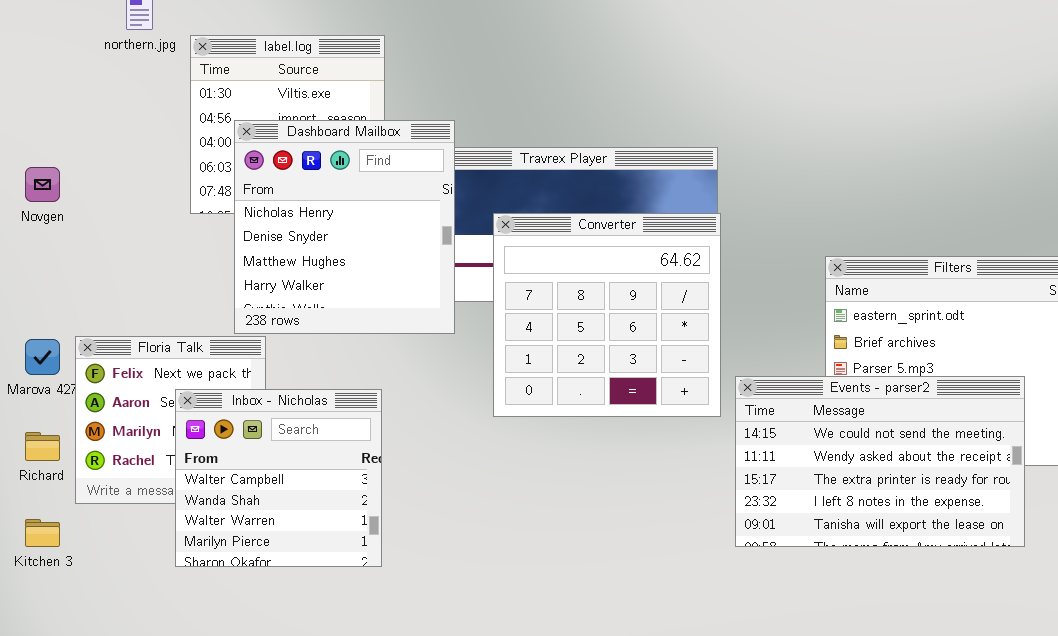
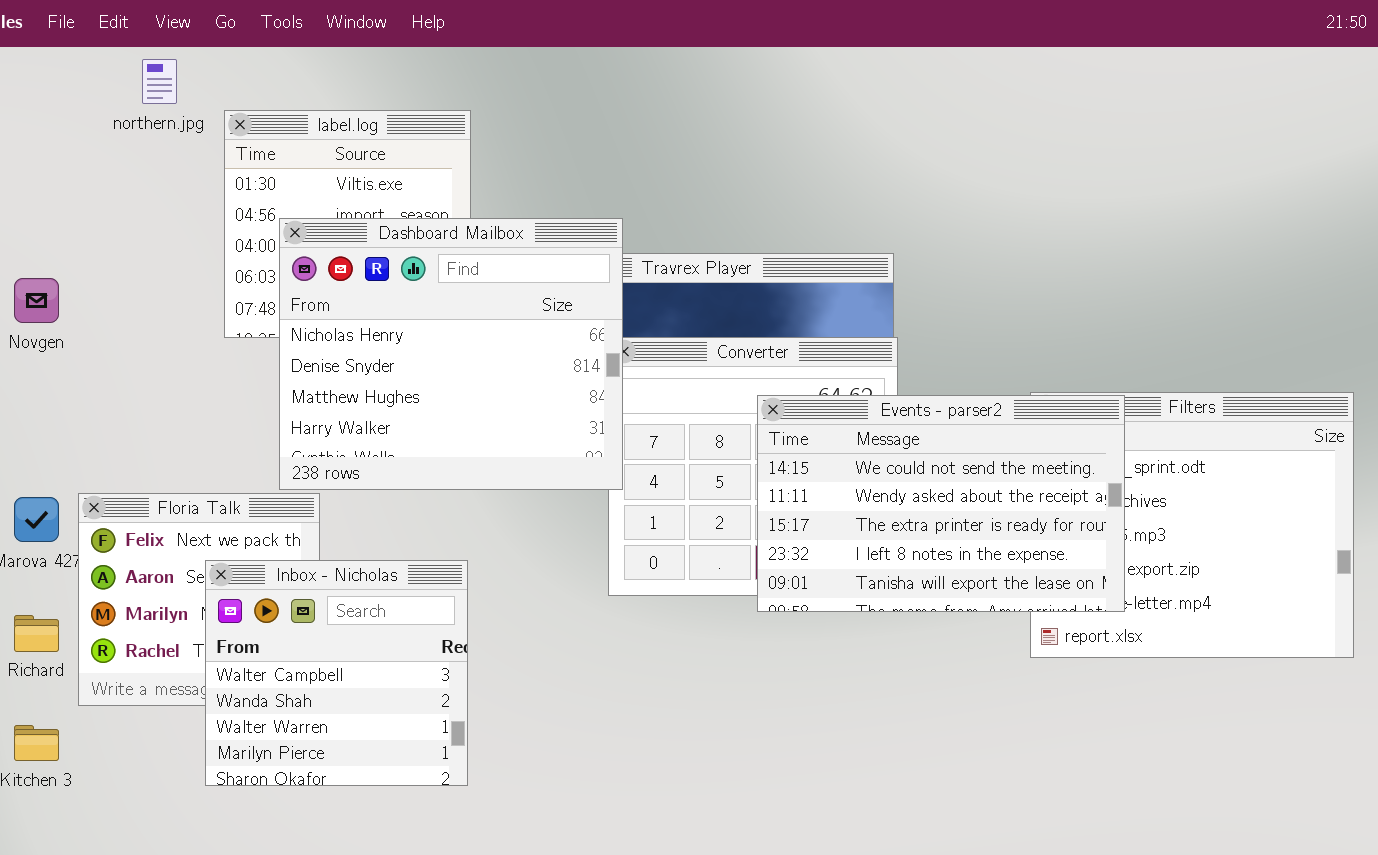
Dashboard Mailbox: [234,120,455,334] -> [279,218,623,490], resized
Events - parser2: [735,376,1025,547] -> [757,395,1125,612], moved

